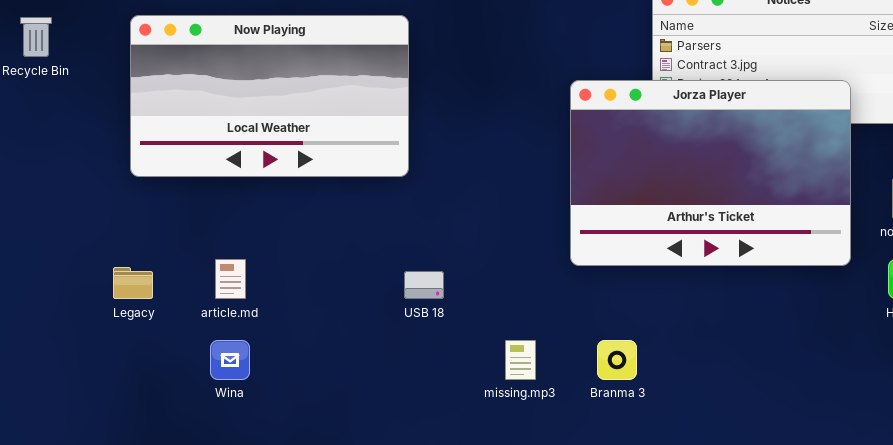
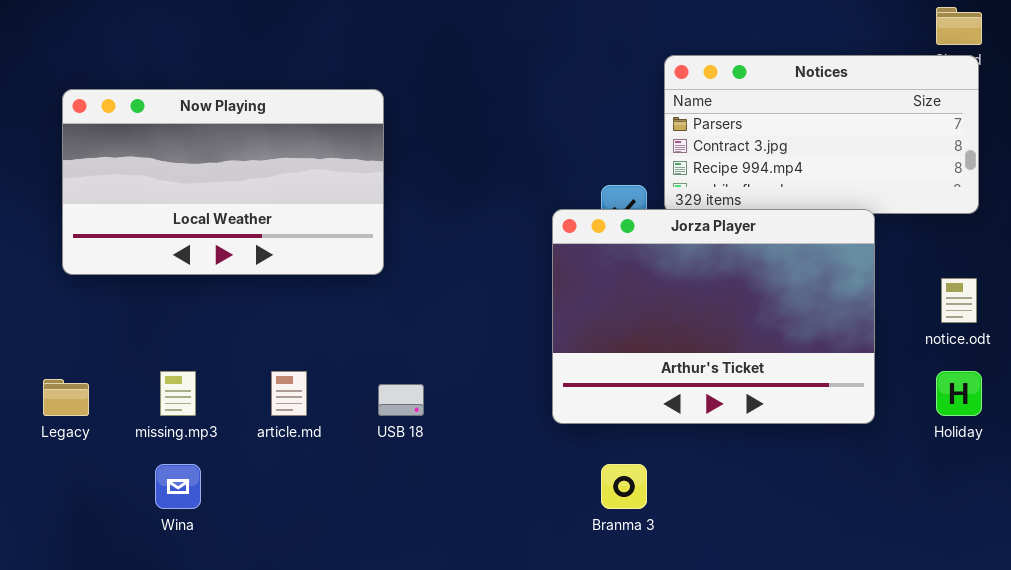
Jorza Player: [570,80,851,266] -> [552,209,875,424], moved
article.md: [215,259,246,299] -> [271,371,307,416], moved
missing.mp3: [505,340,536,380] -> [160,371,196,416], moved

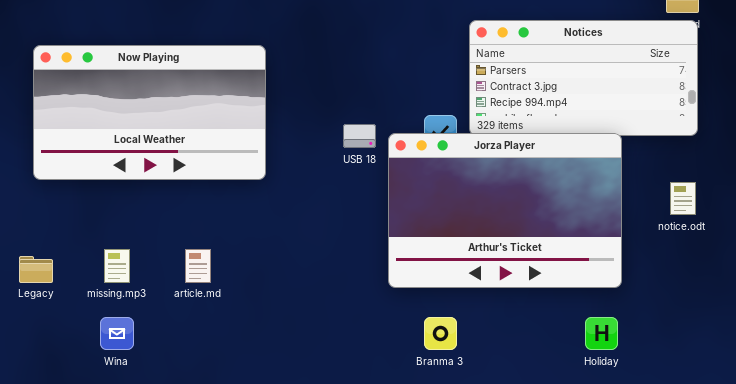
Holiday: [936,371,982,416] -> [585,317,618,350], moved
USB 18: [378,384,424,416] -> [343,124,376,148], moved

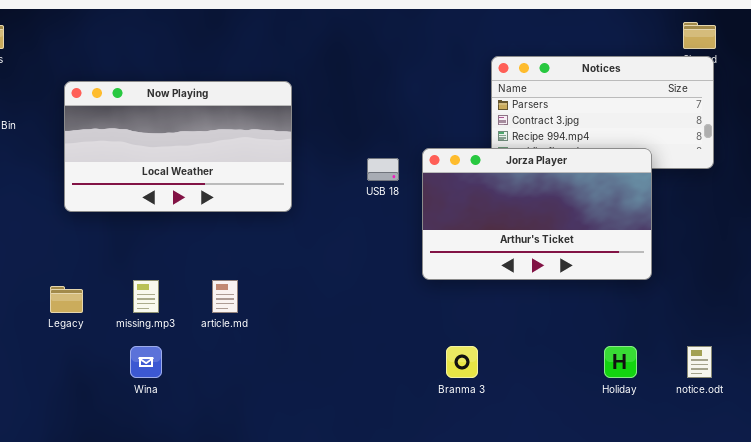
Jorza Player: [388,133,622,288] -> [422,148,652,280], moved, resized
notice.odt: [670,182,696,215] -> [687,346,712,378], moved

